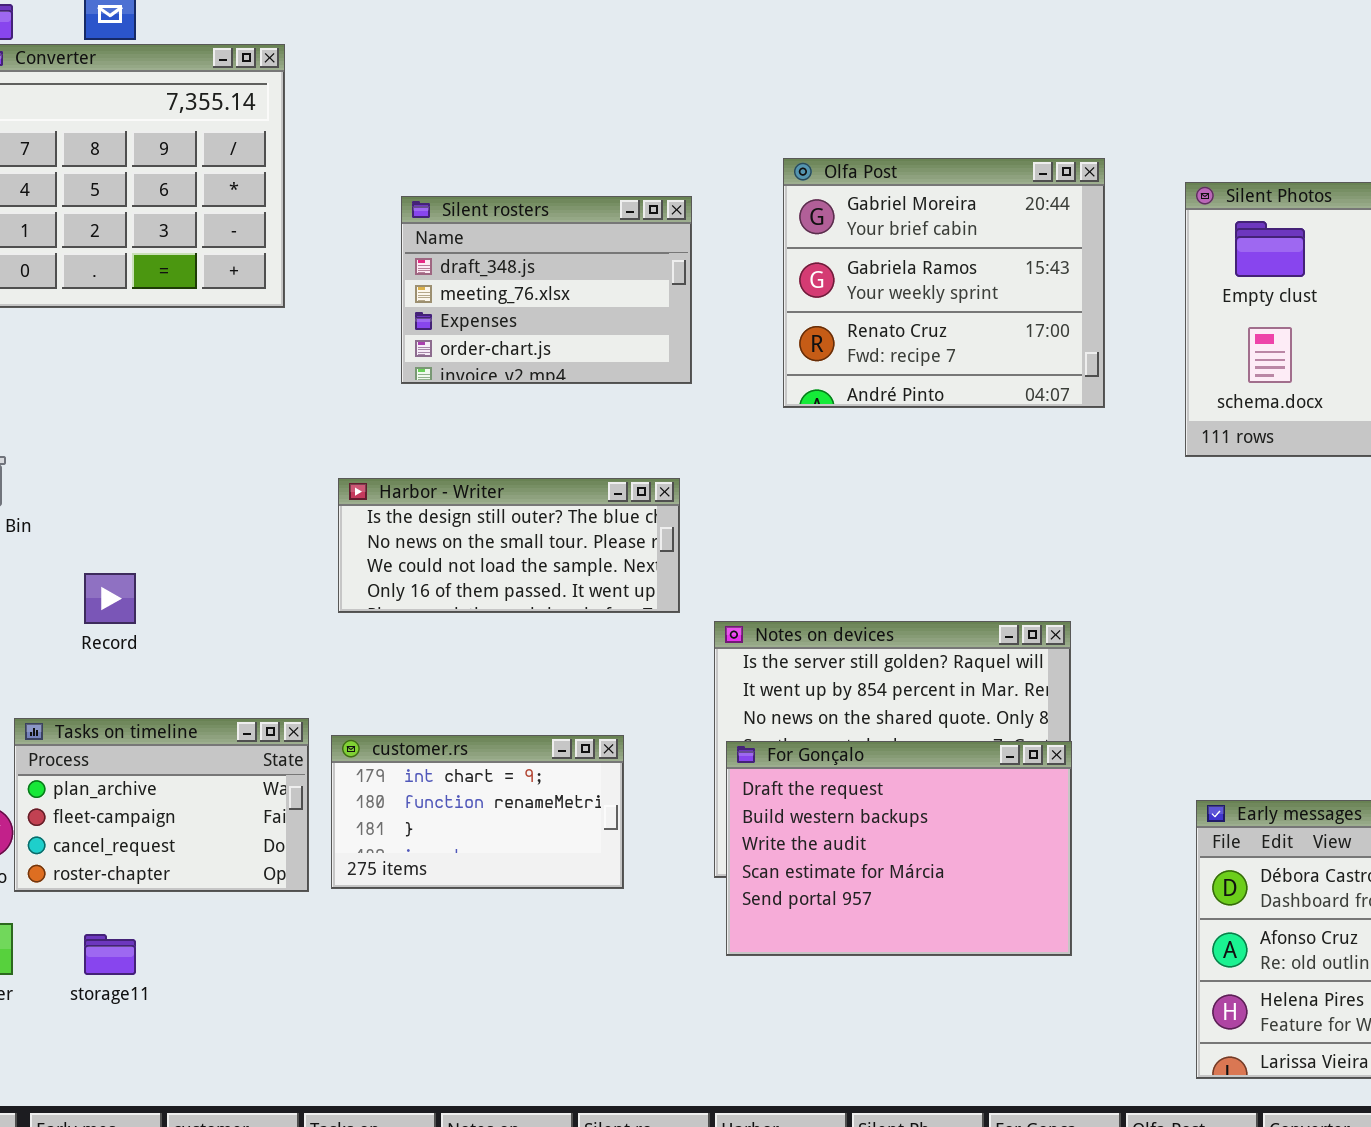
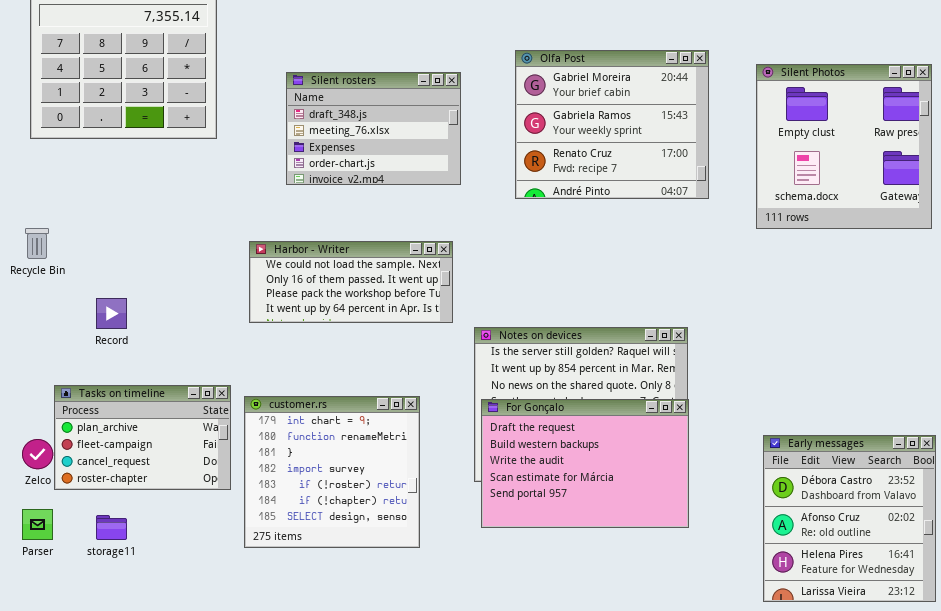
Harbor - Writer: [338,478,680,613] -> [249,241,453,323], scrolled down 2 rows
customer.rs: [331,735,624,889] -> [244,396,420,548], resized

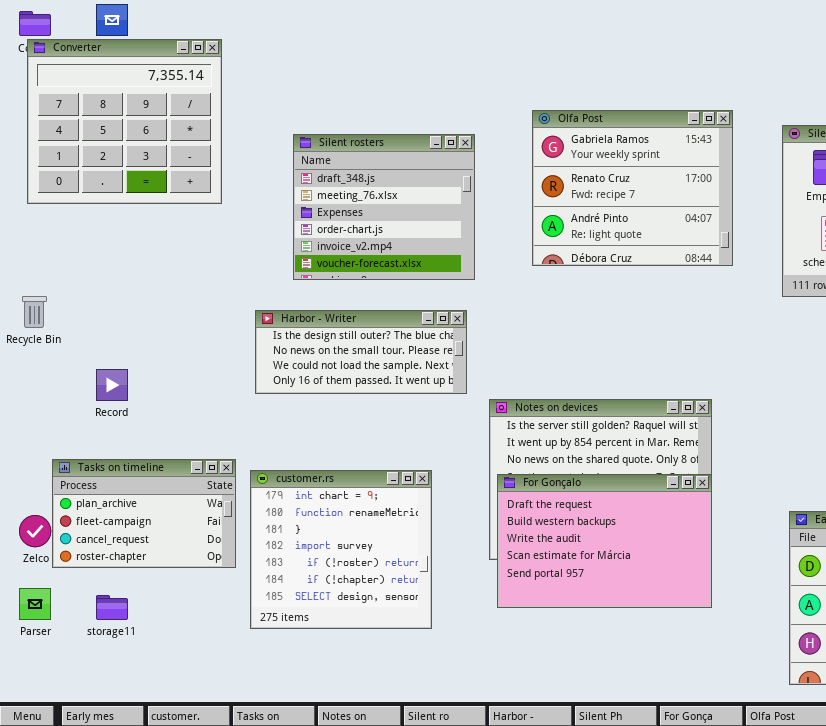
Olfa Post: [515,50,709,199] -> [532,110,733,266], scrolled down 1 row
Silent rosters: [286,72,461,185] -> [293,134,475,280], resized
Harbor - Writer: [249,241,453,323] -> [255,310,467,394], scrolled up 2 rows

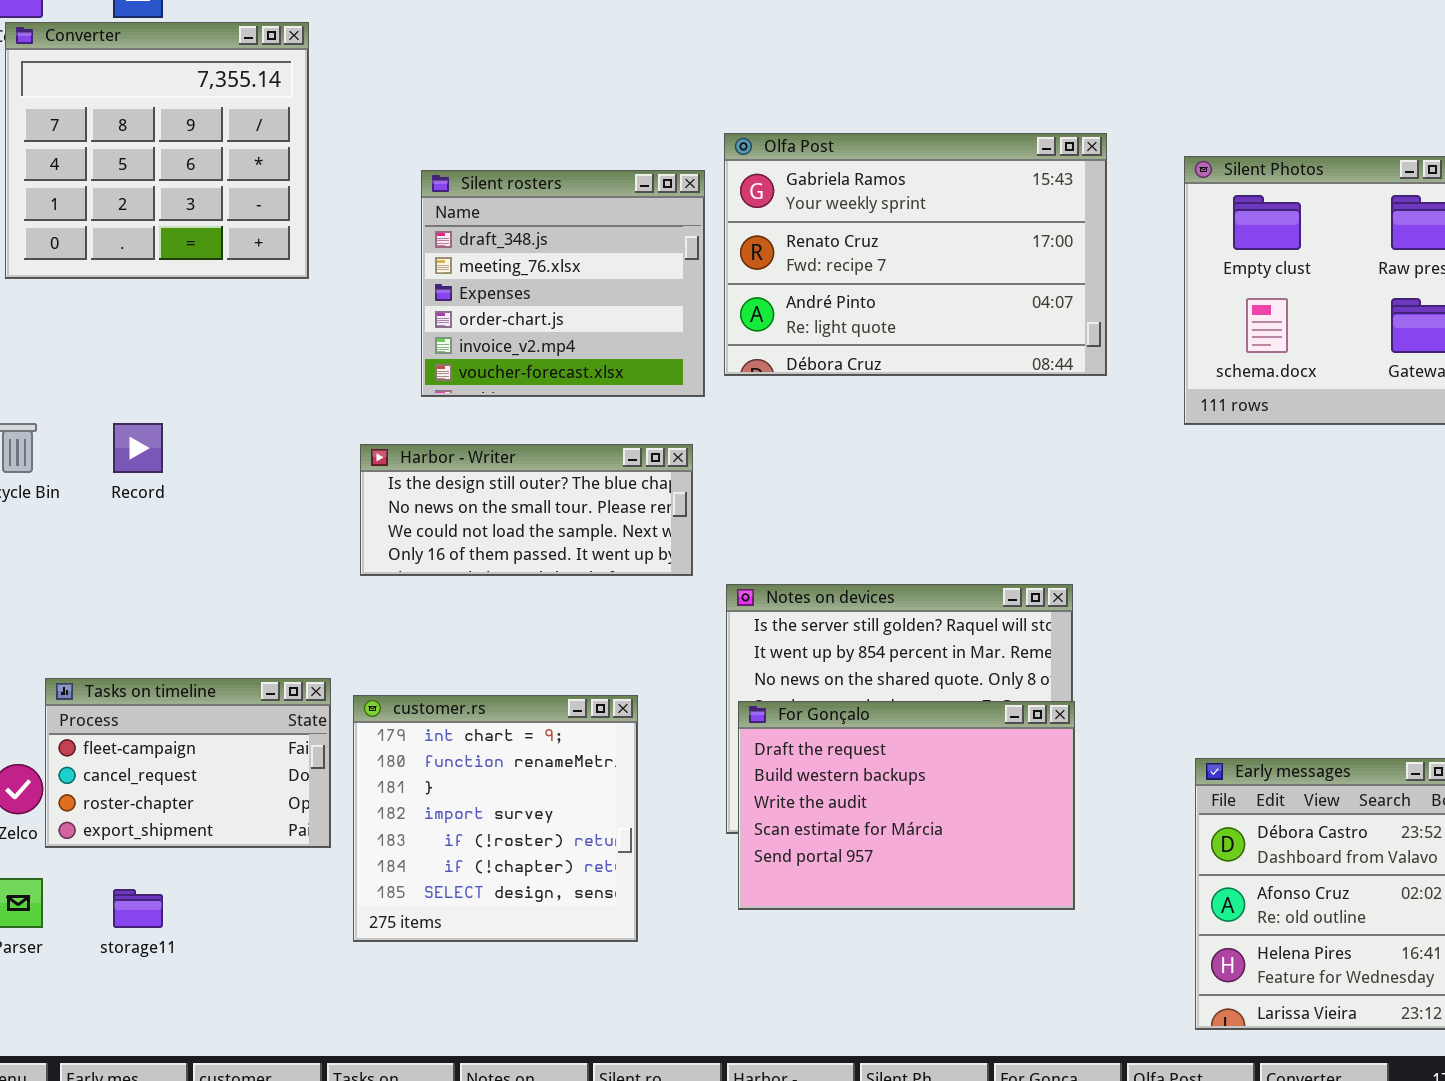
Olfa Post: [532,110,733,266] -> [724,133,1107,376], resized
Record: [96,369,128,401] -> [113,423,163,473], moved
Tasks on timeline: [52,459,236,568] -> [45,678,331,848], scrolled down 1 row

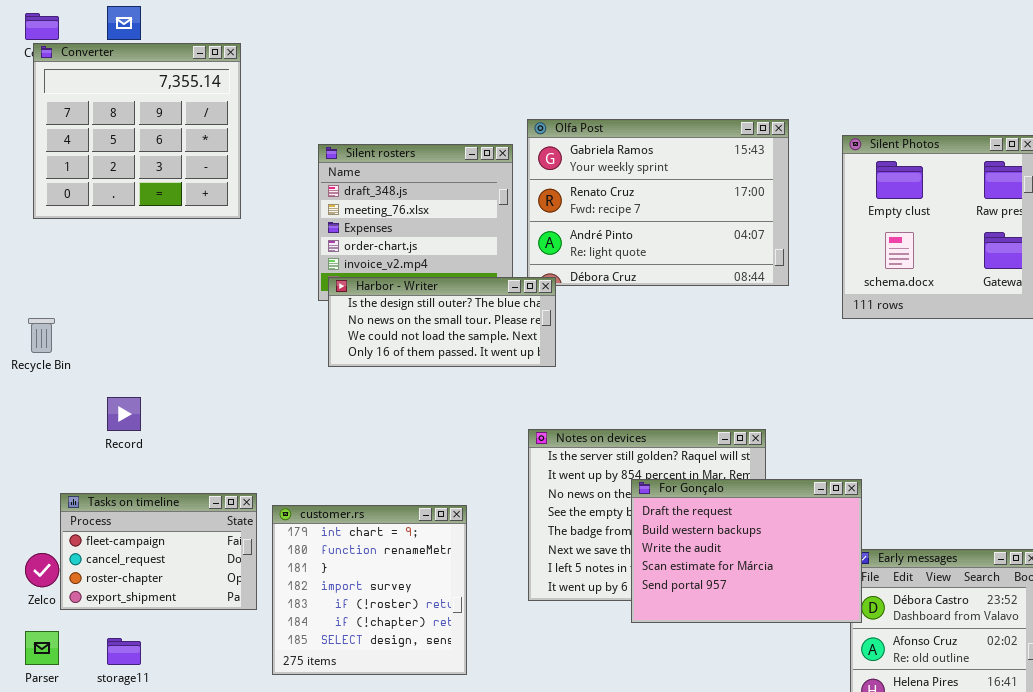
Record: [113,423,163,473] -> [107,397,141,431], moved
Harbor - Writer: [360,444,693,576] -> [328,277,556,367], moved
For Gonçalo: [738,701,1075,910] -> [631,479,862,623], moved

